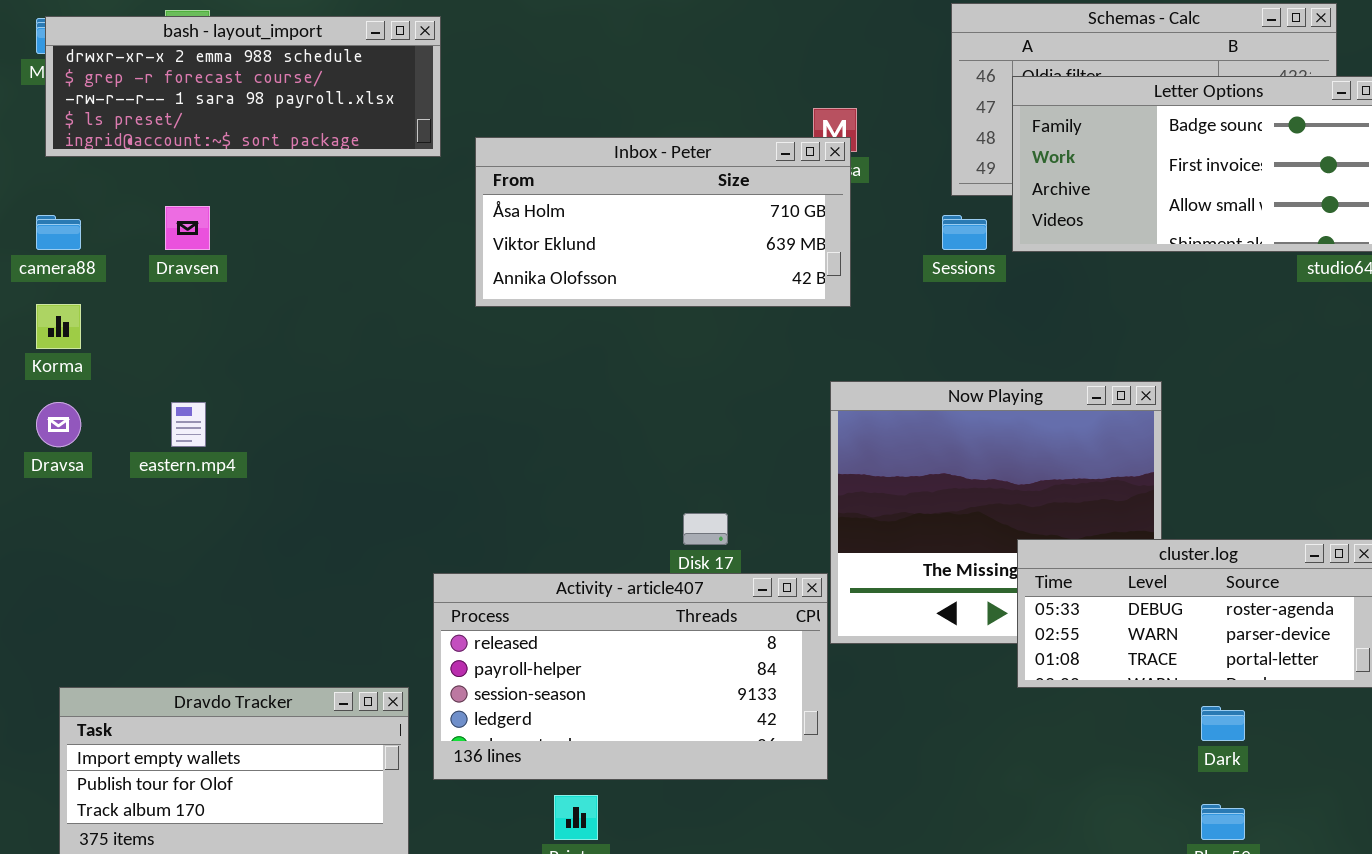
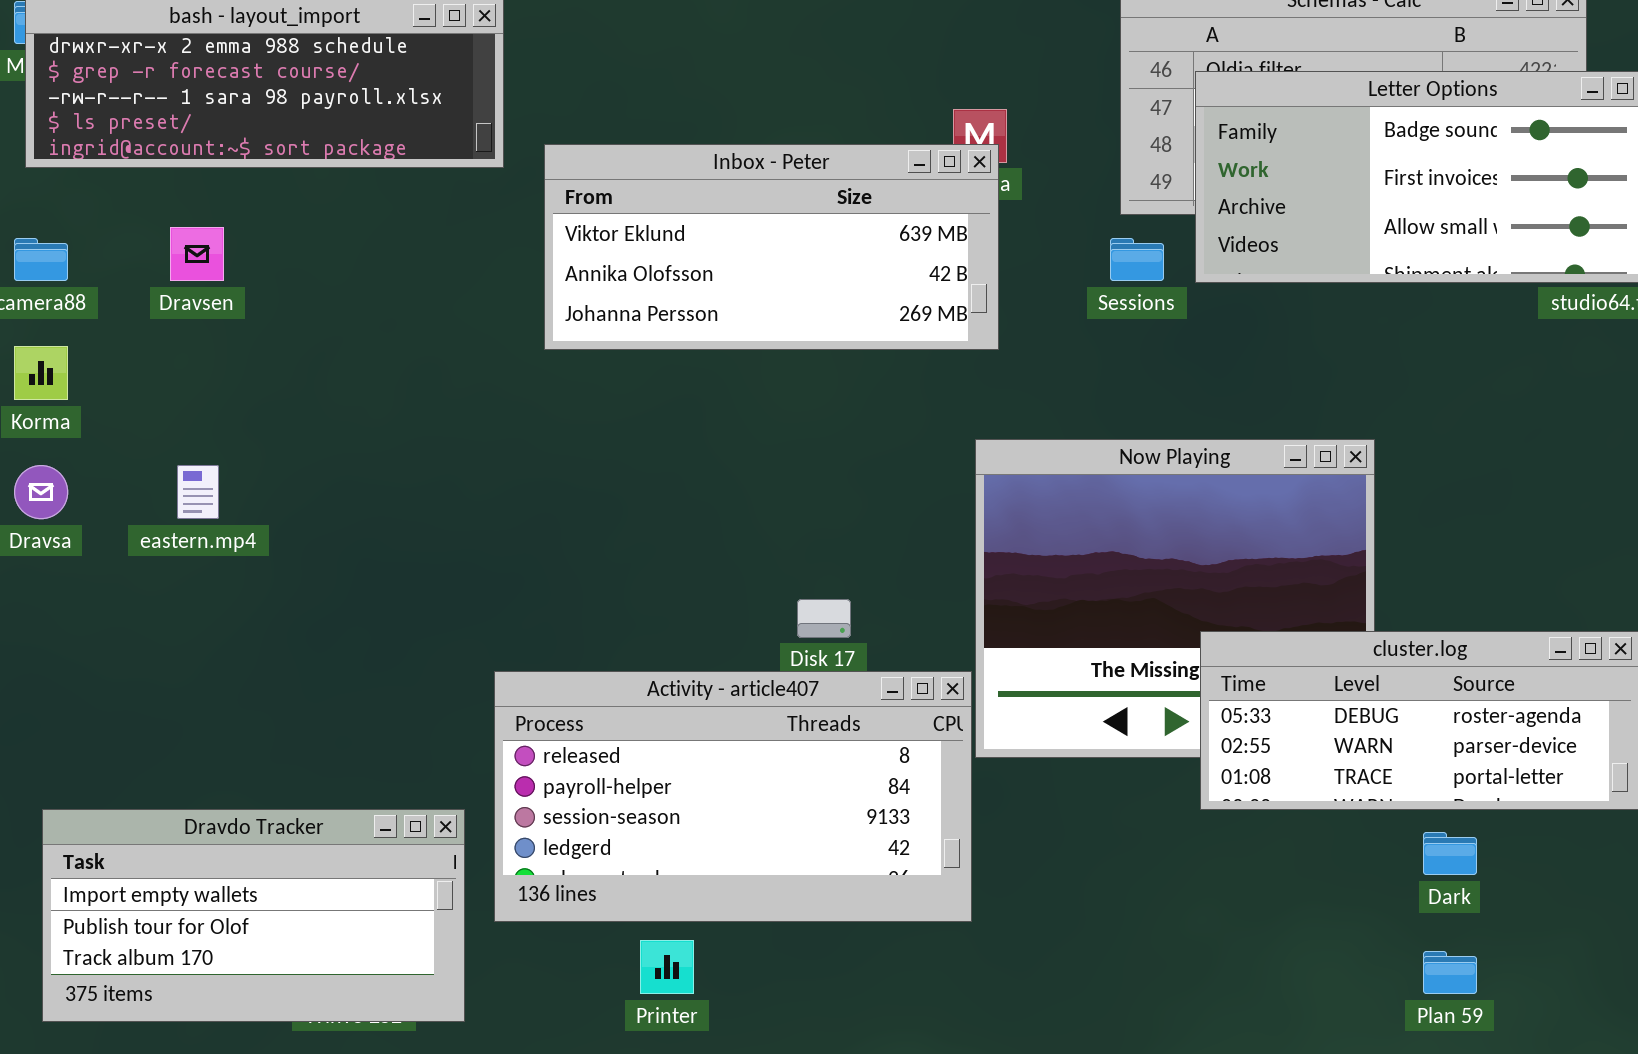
Inbox - Peter: [475,137,851,307] -> [544,144,999,350], scrolled down 1 row

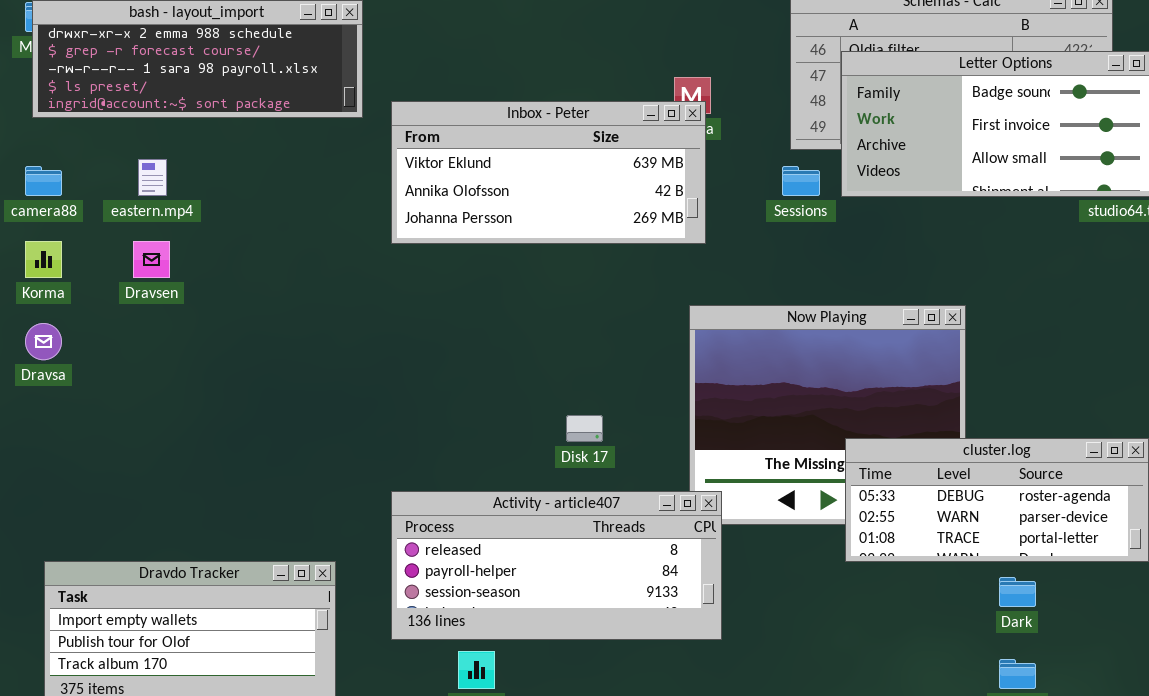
Dravsen: [170,227,224,281] -> [133,241,170,278], moved
eastern.mp4: [177,465,219,519] -> [138,159,167,196], moved
Activity - article407: [494,671,972,922] -> [391,491,722,640], moved, resized

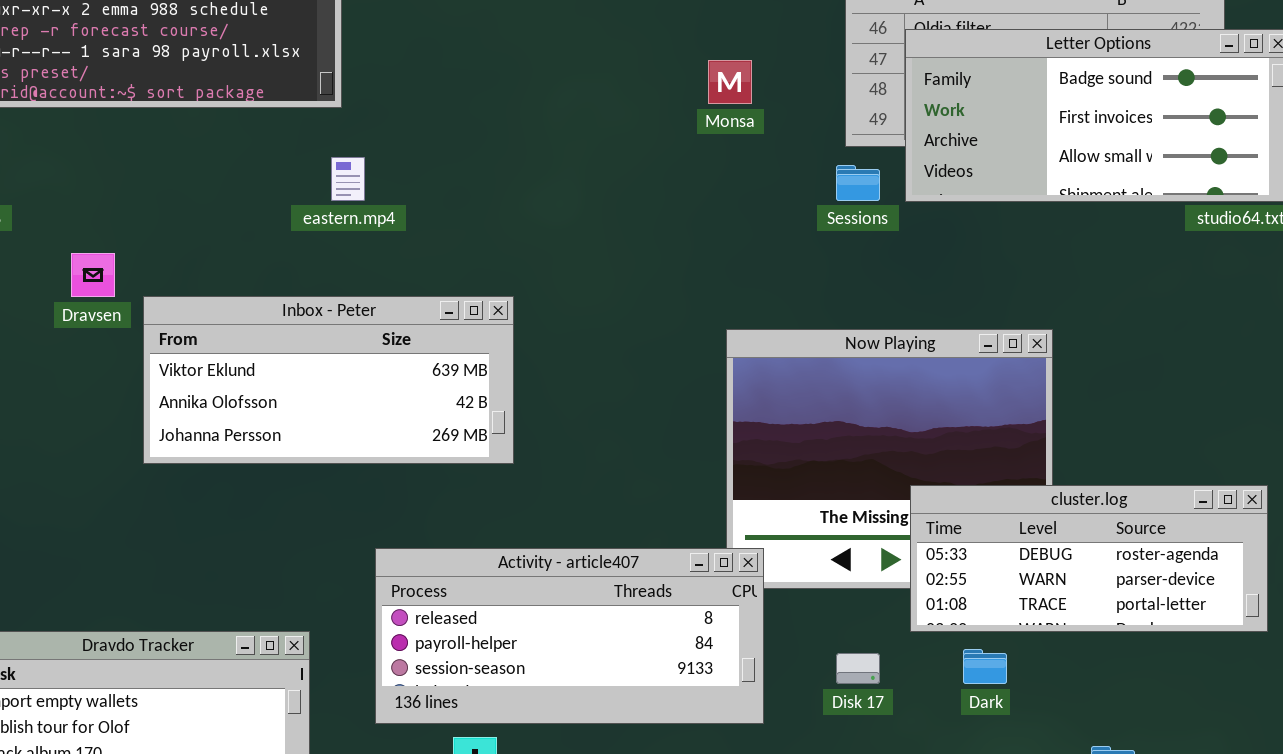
Inbox - Peter: [391,101,706,244] -> [143,296,514,464], moved
eastern.mp4: [138,159,167,196] -> [331,157,365,201], moved
Disk 17: [566,415,603,442] -> [836,653,880,684], moved
Dark: [999,577,1036,607] -> [963,649,1007,684], moved

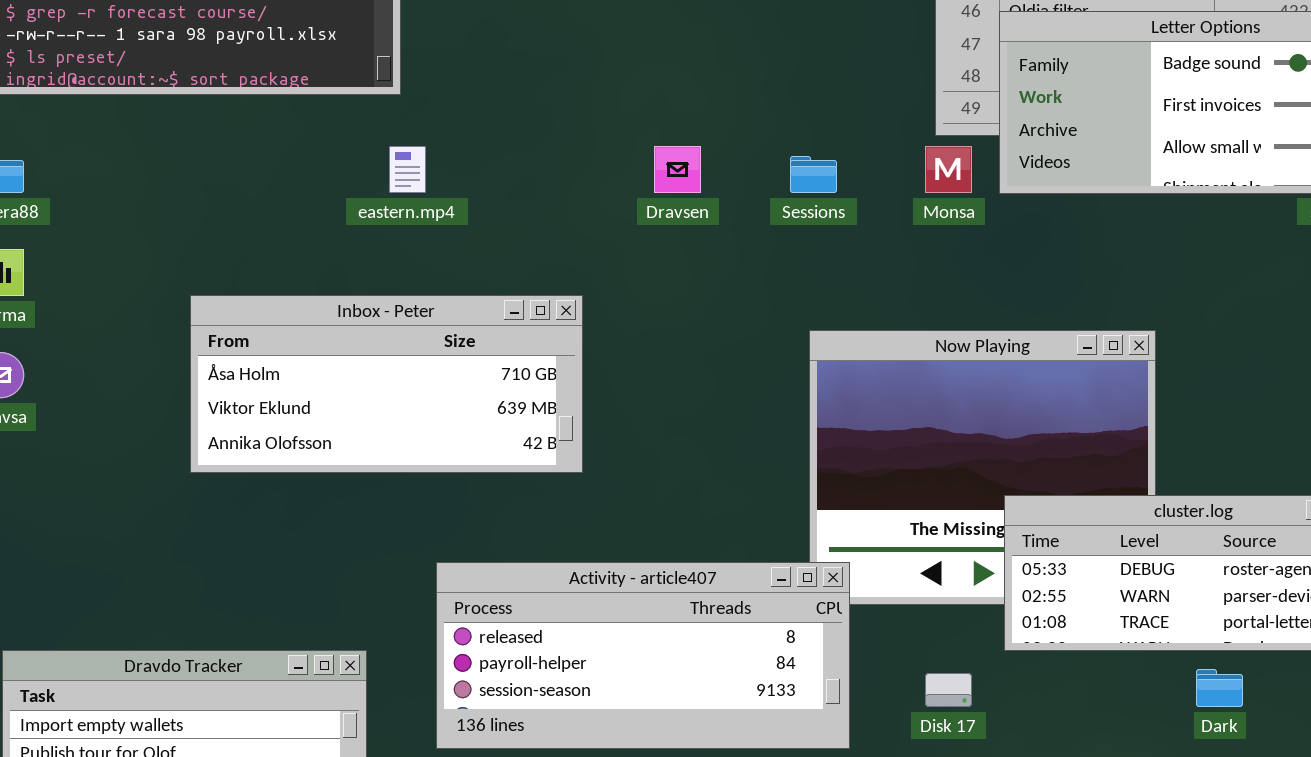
Monsa: [708,60,752,104] -> [925,146,972,193], moved
Sessions: [836,165,880,201] -> [790,156,837,193], moved
Dravsen: [71,253,115,297] -> [654,146,701,193], moved
Inbox - Peter: [143,296,514,464] -> [190,295,583,473], scrolled up 1 row
Dark: [963,649,1007,684] -> [1196,669,1243,707], moved

